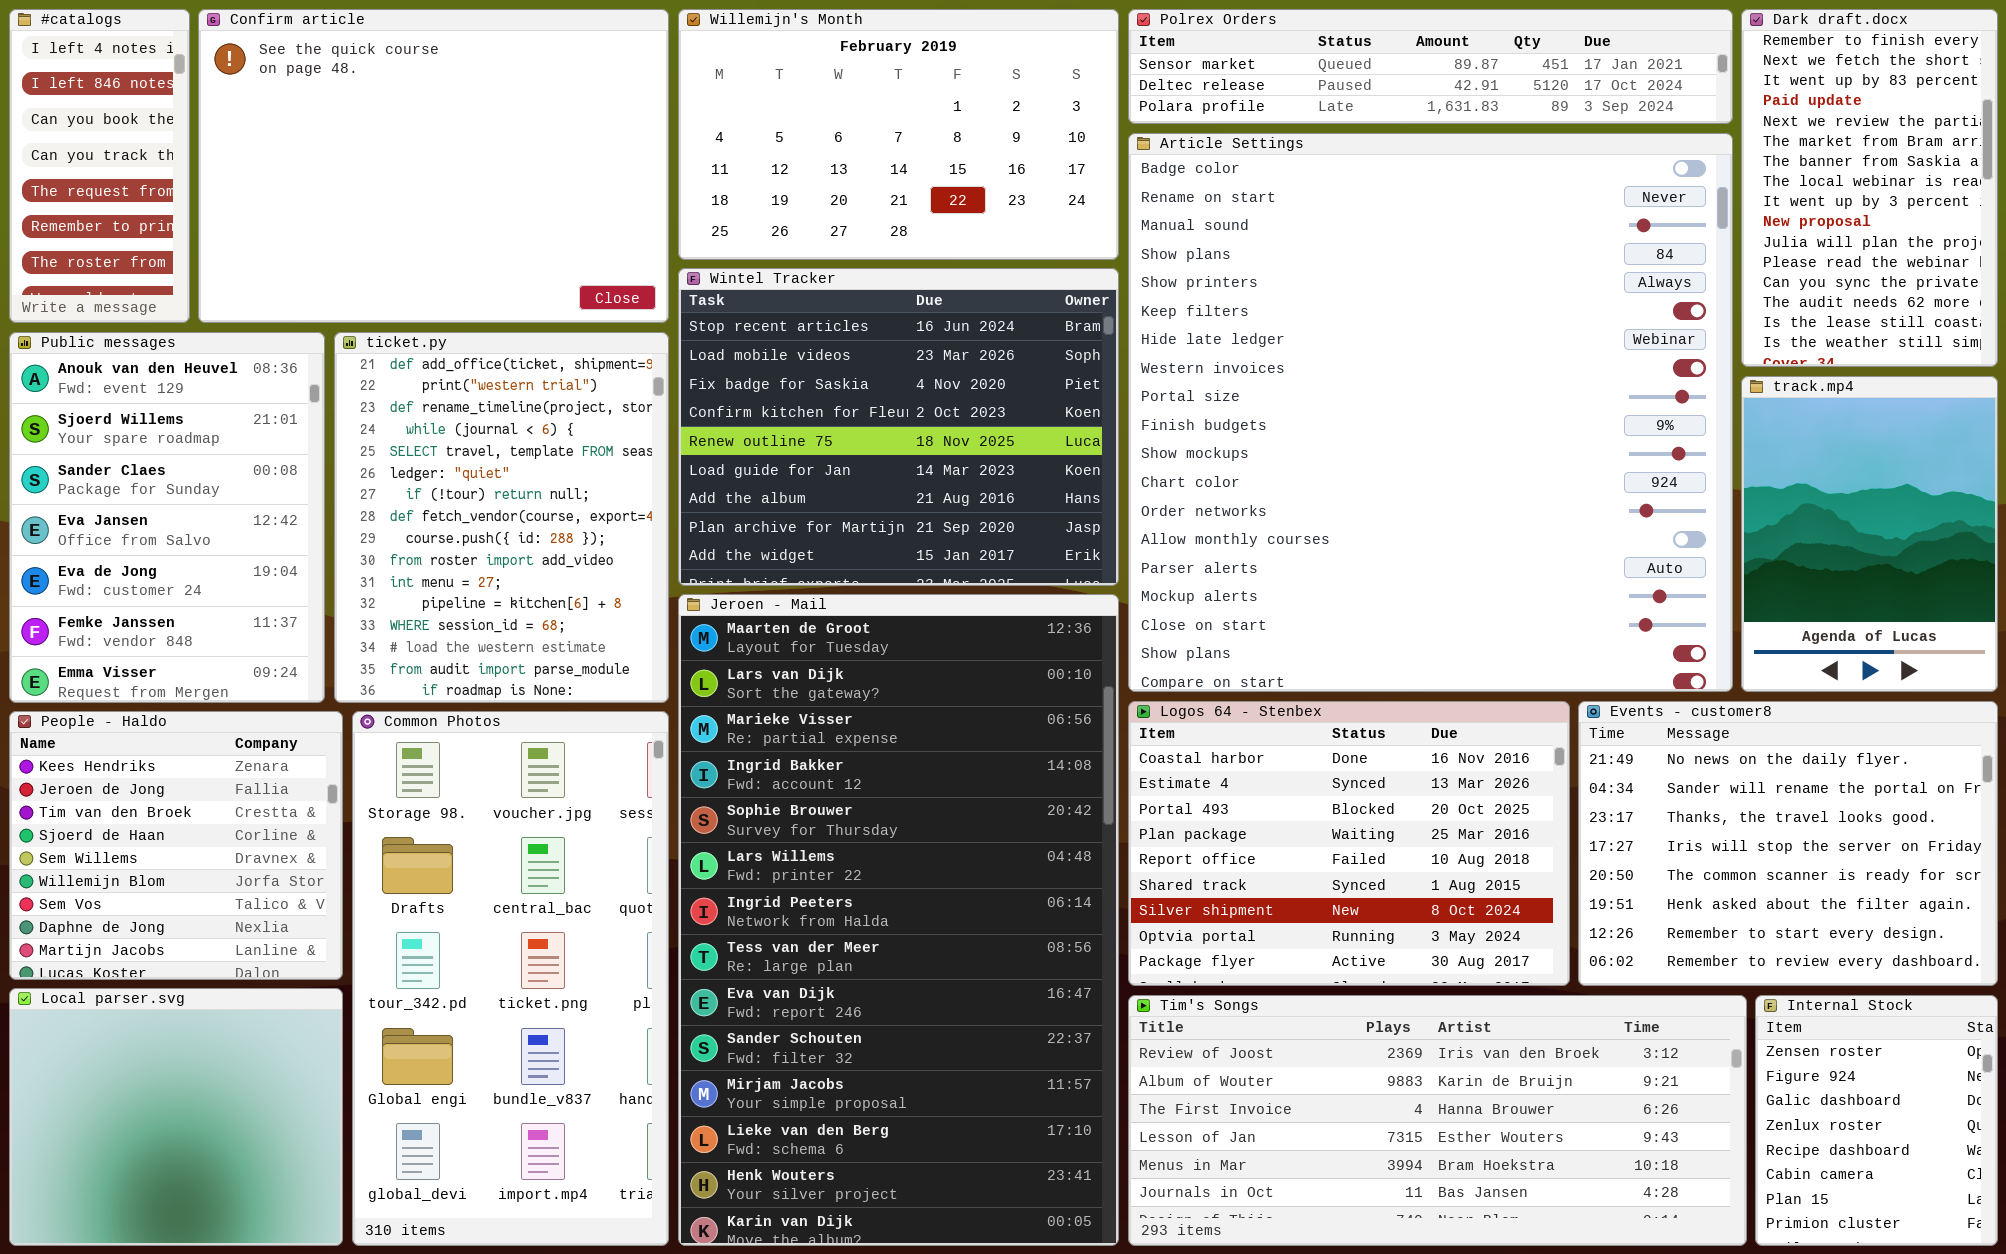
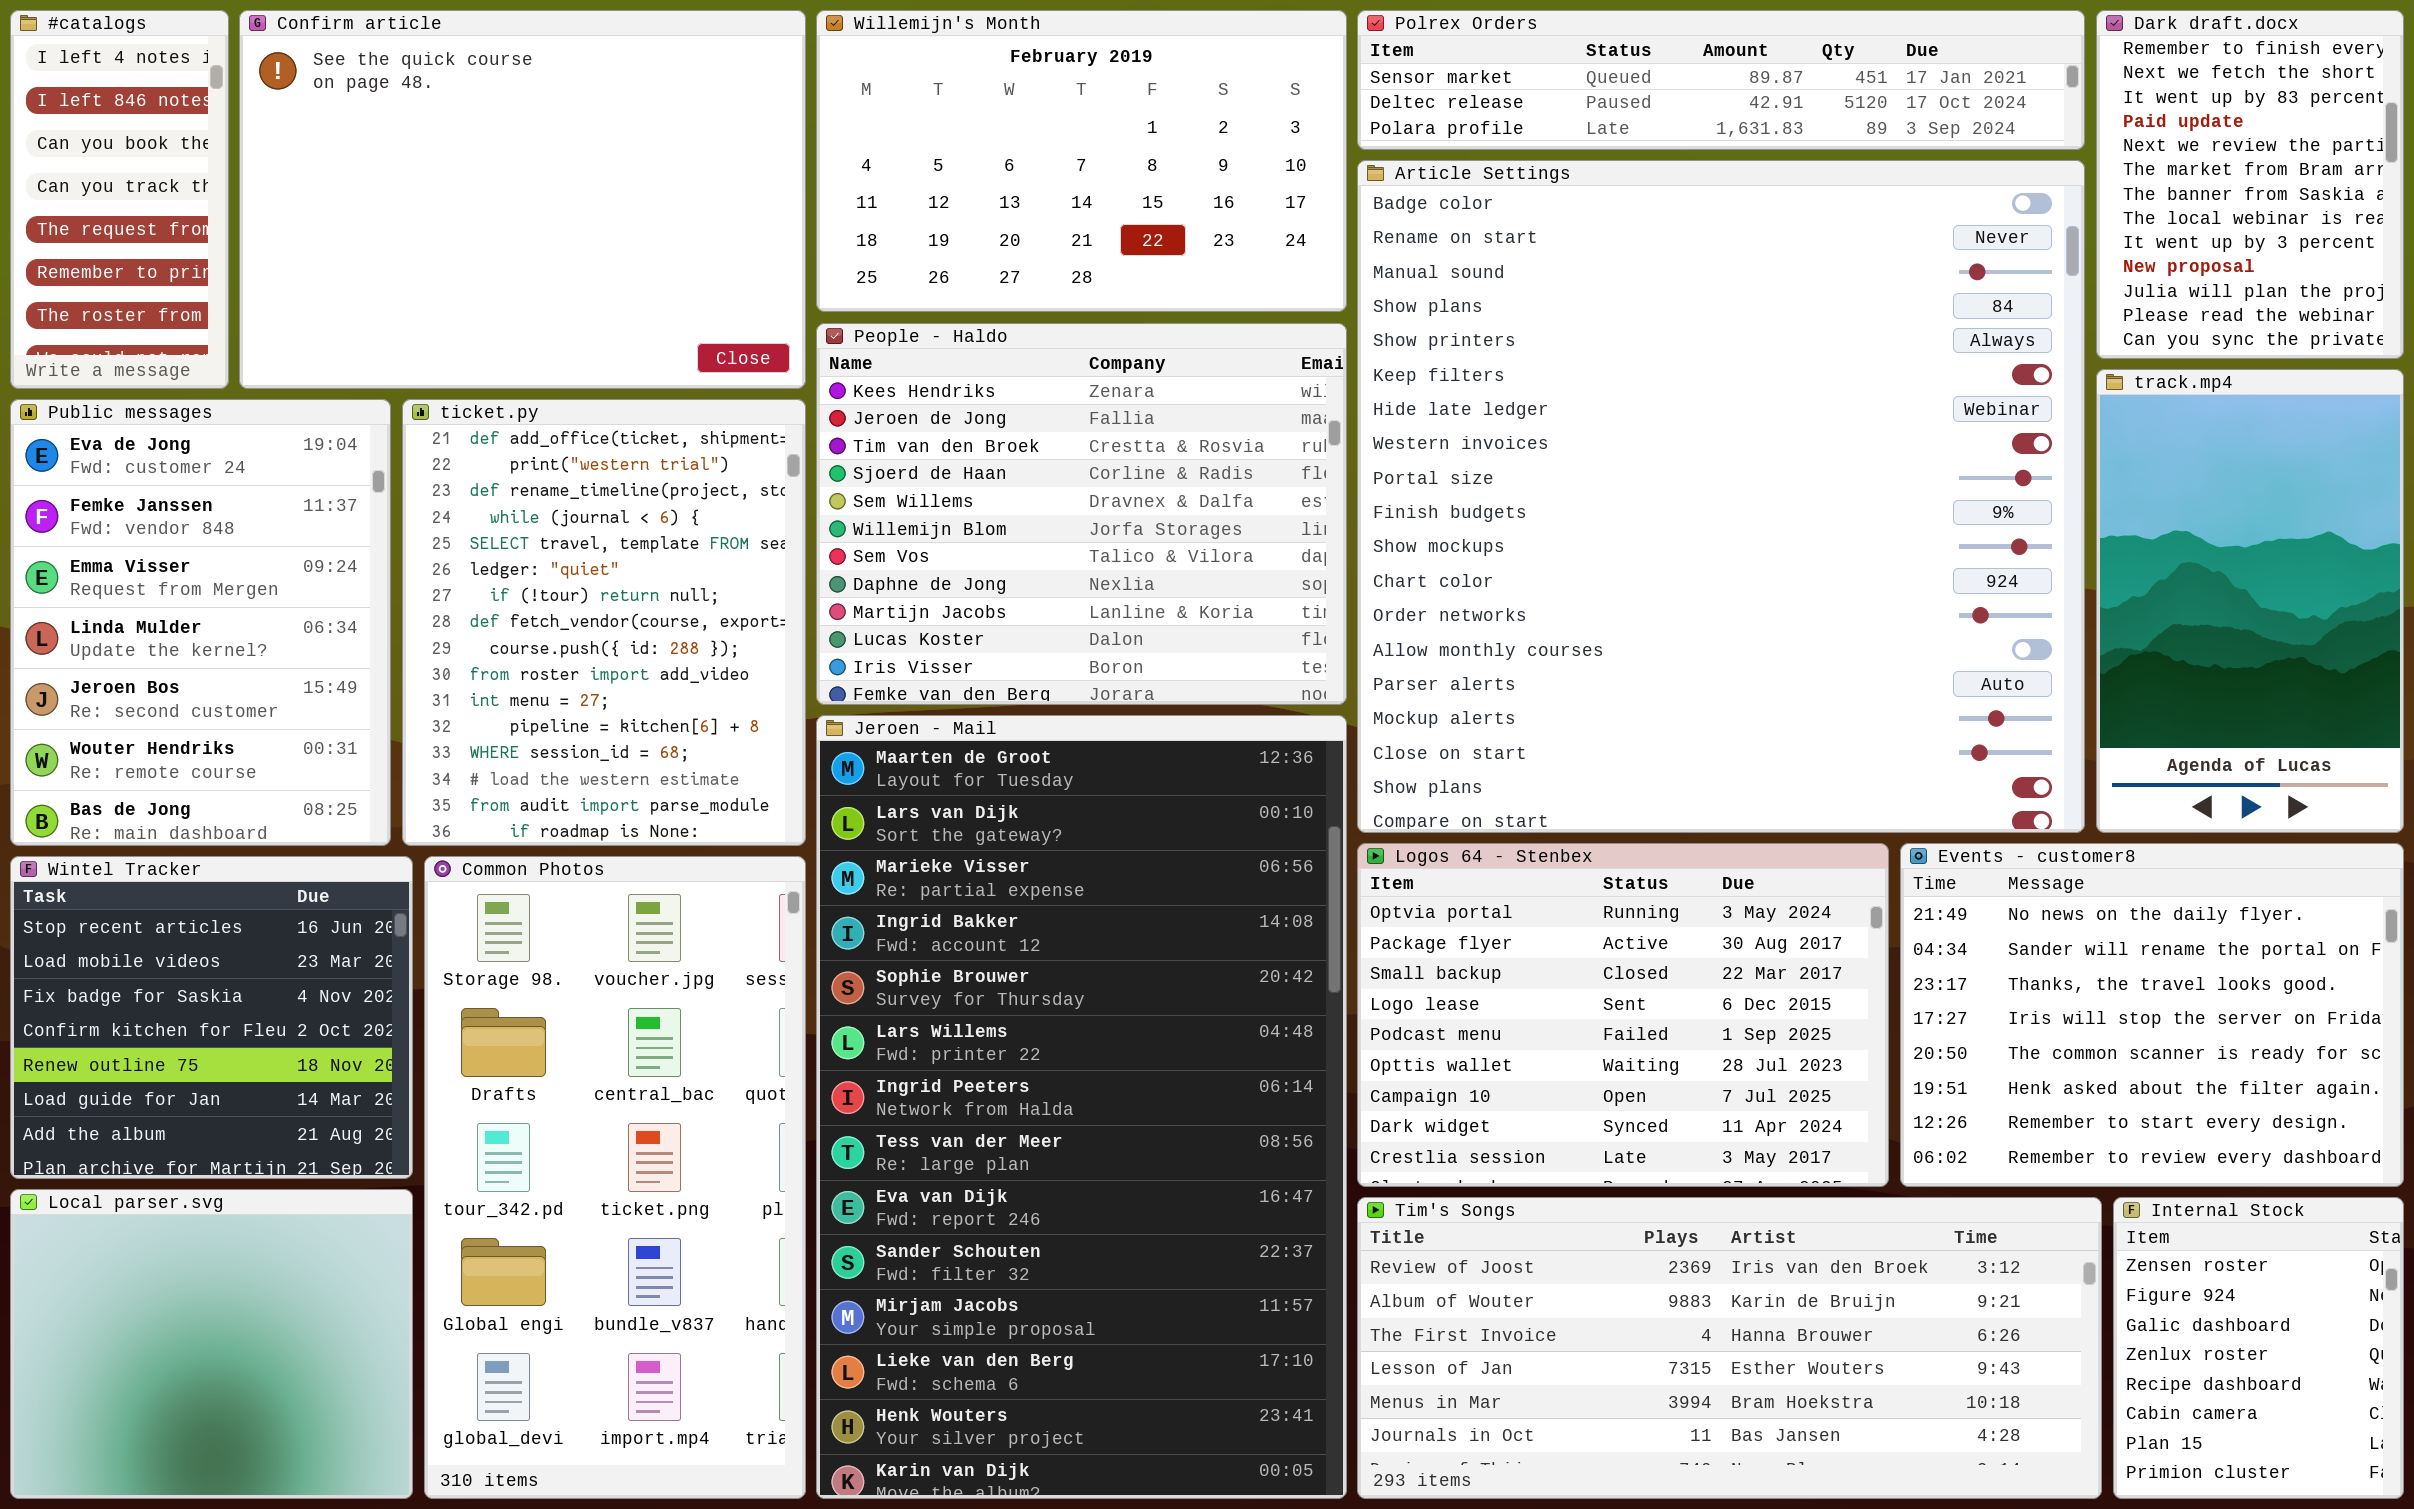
Dark draft.docx: [1741,9,1998,367] -> [2096,10,2404,359], resized
Wintel Tracker: [678,268,1119,586] -> [10,856,413,1179], moved, resized
Public messages: [9,332,325,703] -> [10,399,391,846], scrolled down 4 rows
track.mp4: [1741,376,1998,692] -> [2096,369,2404,833], resized
Logos 64 - Stenbex: [1128,701,1570,986] -> [1357,843,1889,1187], scrolled down 7 rows
People - Haldo: [9,711,343,980] -> [816,323,1347,705], moved, resized

